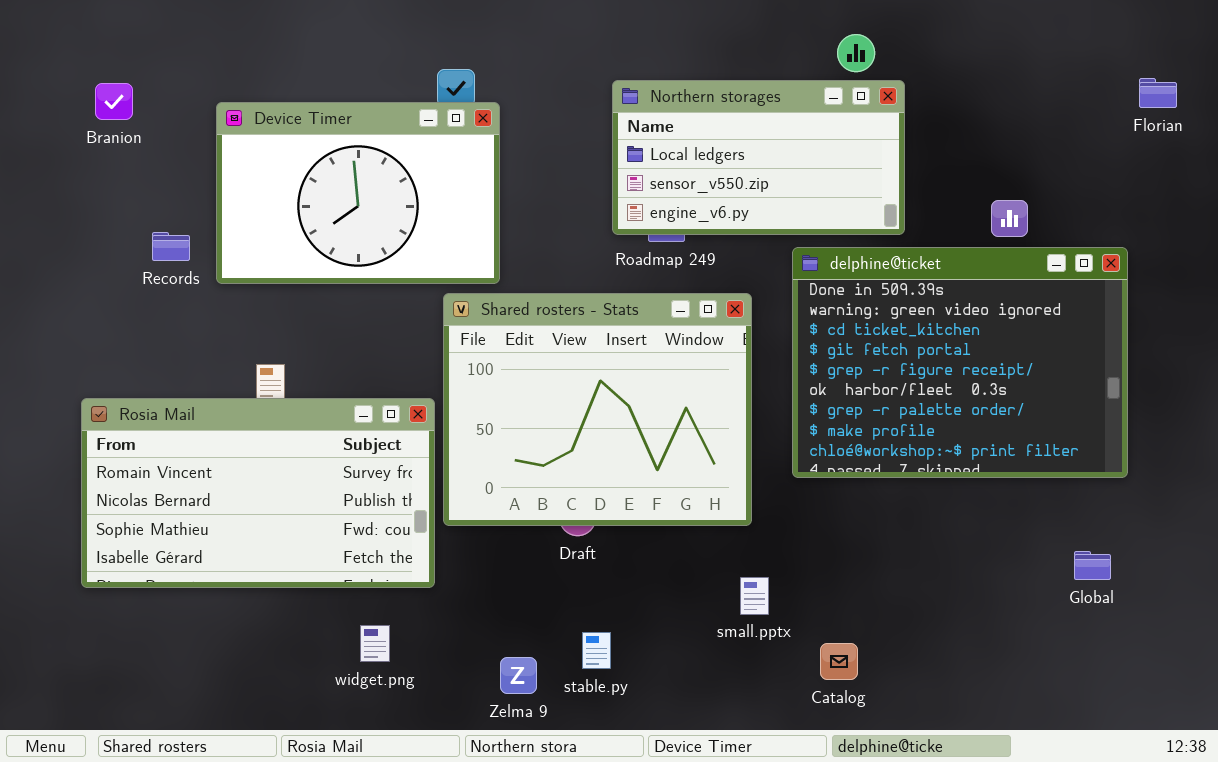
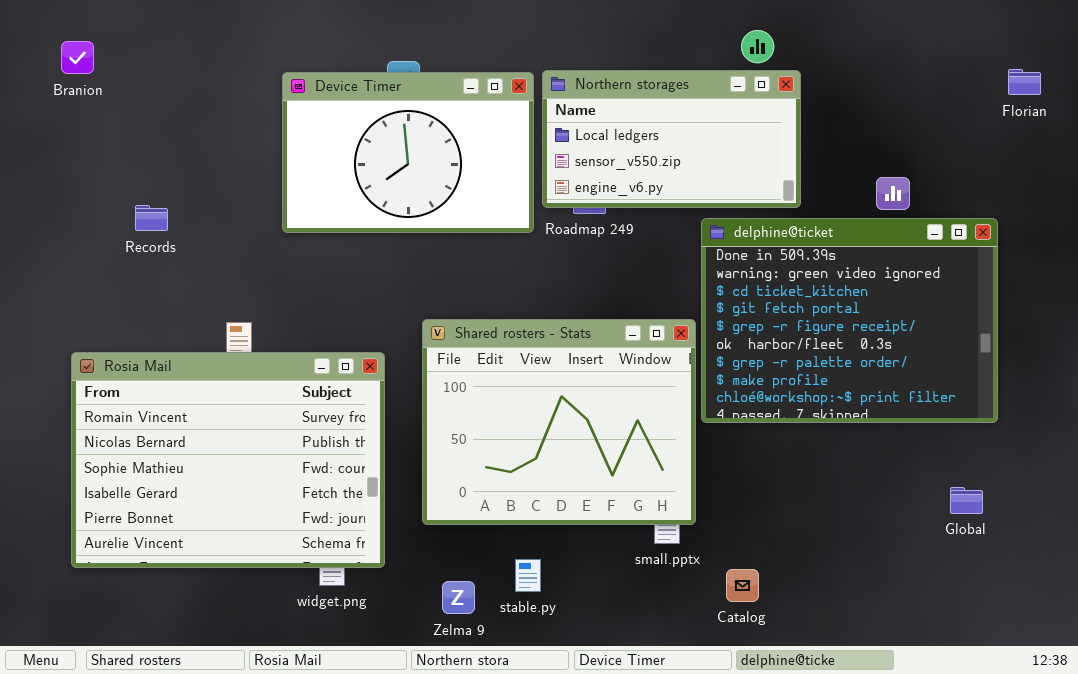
Branion: [95,83,133,120] -> [61,41,94,74], moved
Device Timer: [216,102,500,284] -> [282,72,534,233], moved
Shared rosters - Stats: [443,293,752,526] -> [422,319,696,525], moved
Rosia Mail: [81,398,435,588] -> [71,352,385,568], resized

